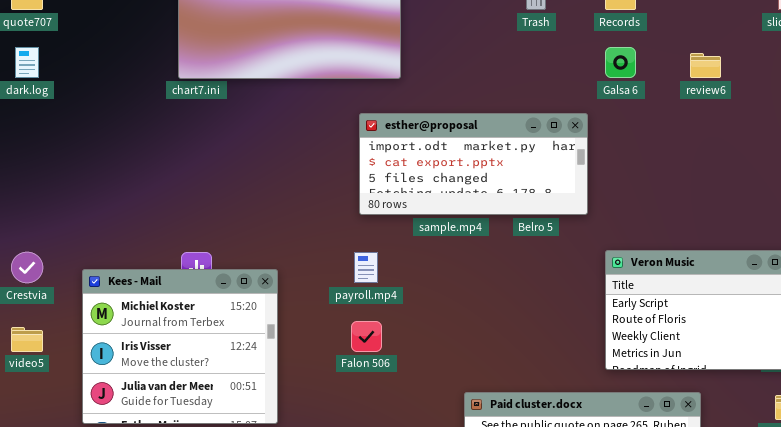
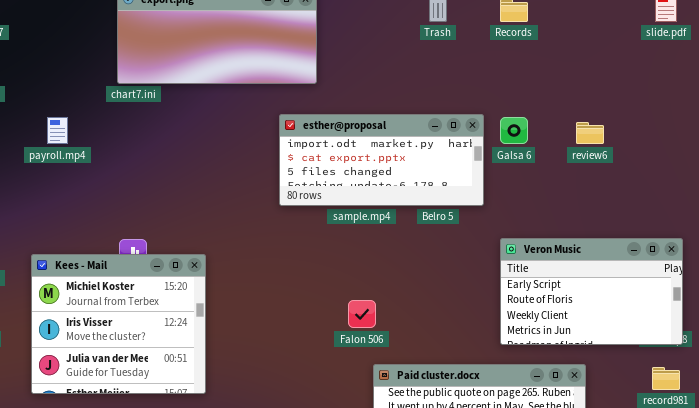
Galsa 6: [605,47,636,78] -> [500,117,528,144], moved
review6: [690,53,721,78] -> [576,122,604,144], moved
payroll.mp4: [354,252,378,283] -> [47,117,68,144], moved
Falon 506: [351,321,382,352] -> [348,300,376,328], moved

